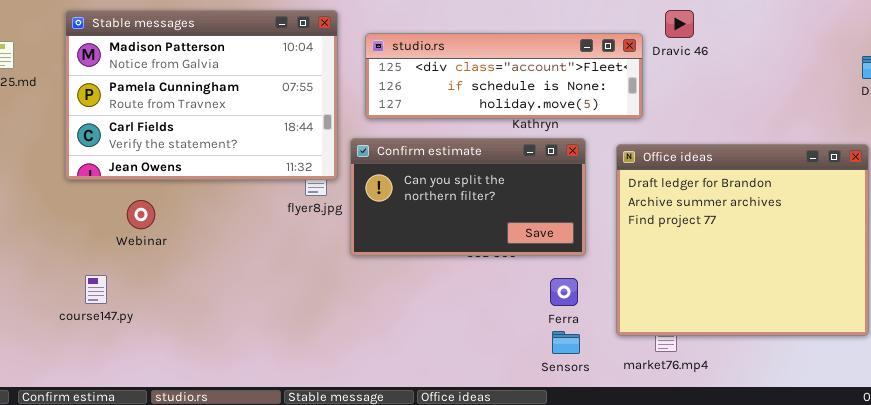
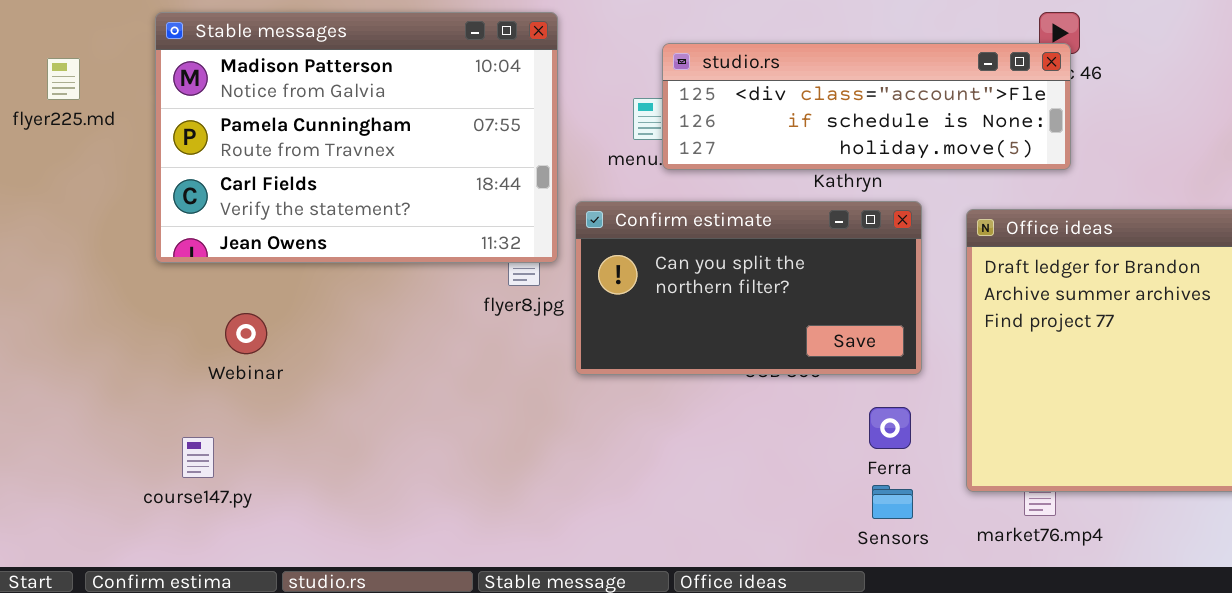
studio.rs: [365,33,643,119] -> [662,43,1071,170], moved
Webinar: [127,200,155,229] -> [225,313,267,354], moved
course147.py: [85,275,107,304] -> [182,437,214,478], moved

